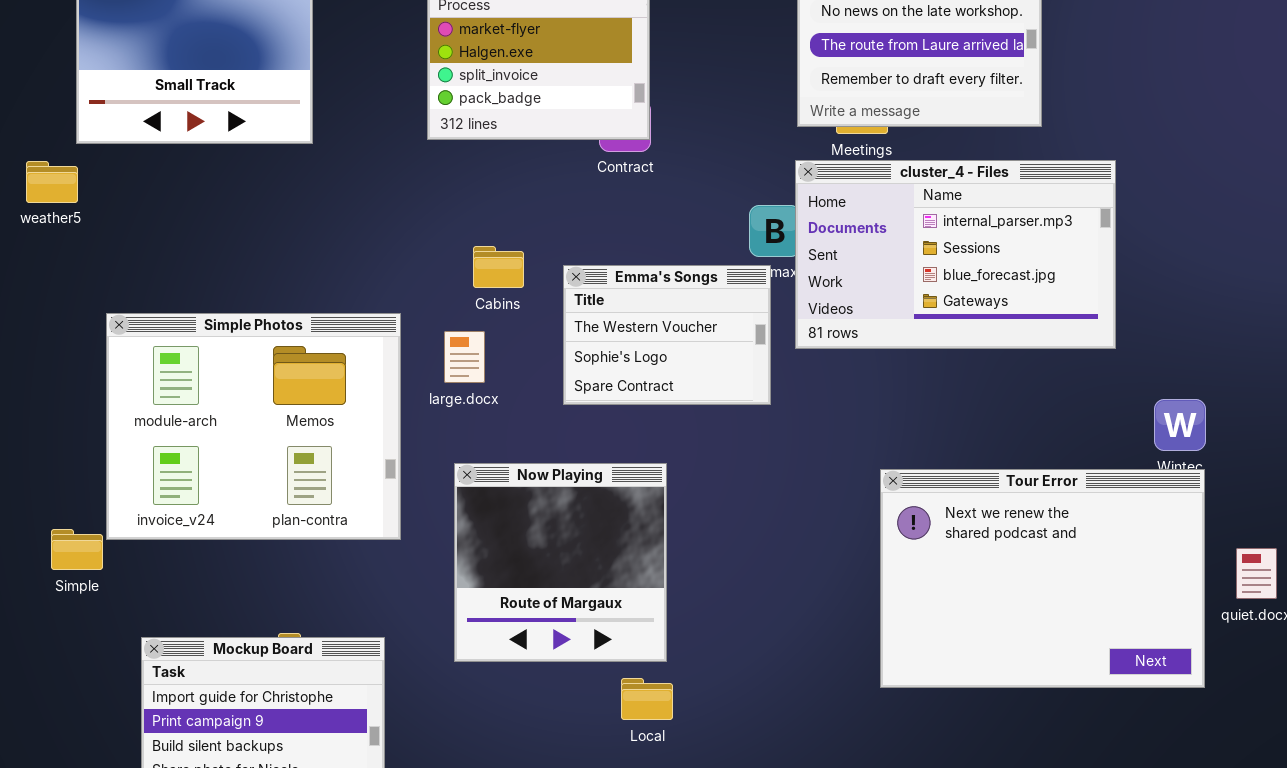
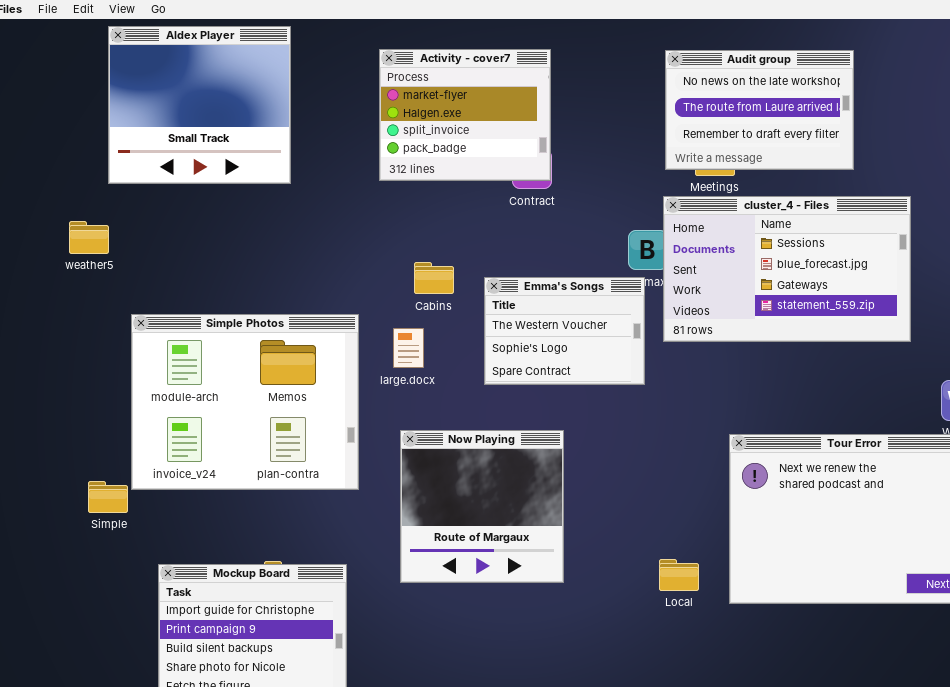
cluster_4 - Files: [795,160,1116,349] -> [663,196,911,342], scrolled down 1 row
weather5: [26,161,78,203] -> [69,221,109,254], moved
Local: [621,678,673,720] -> [659,559,699,591], moved

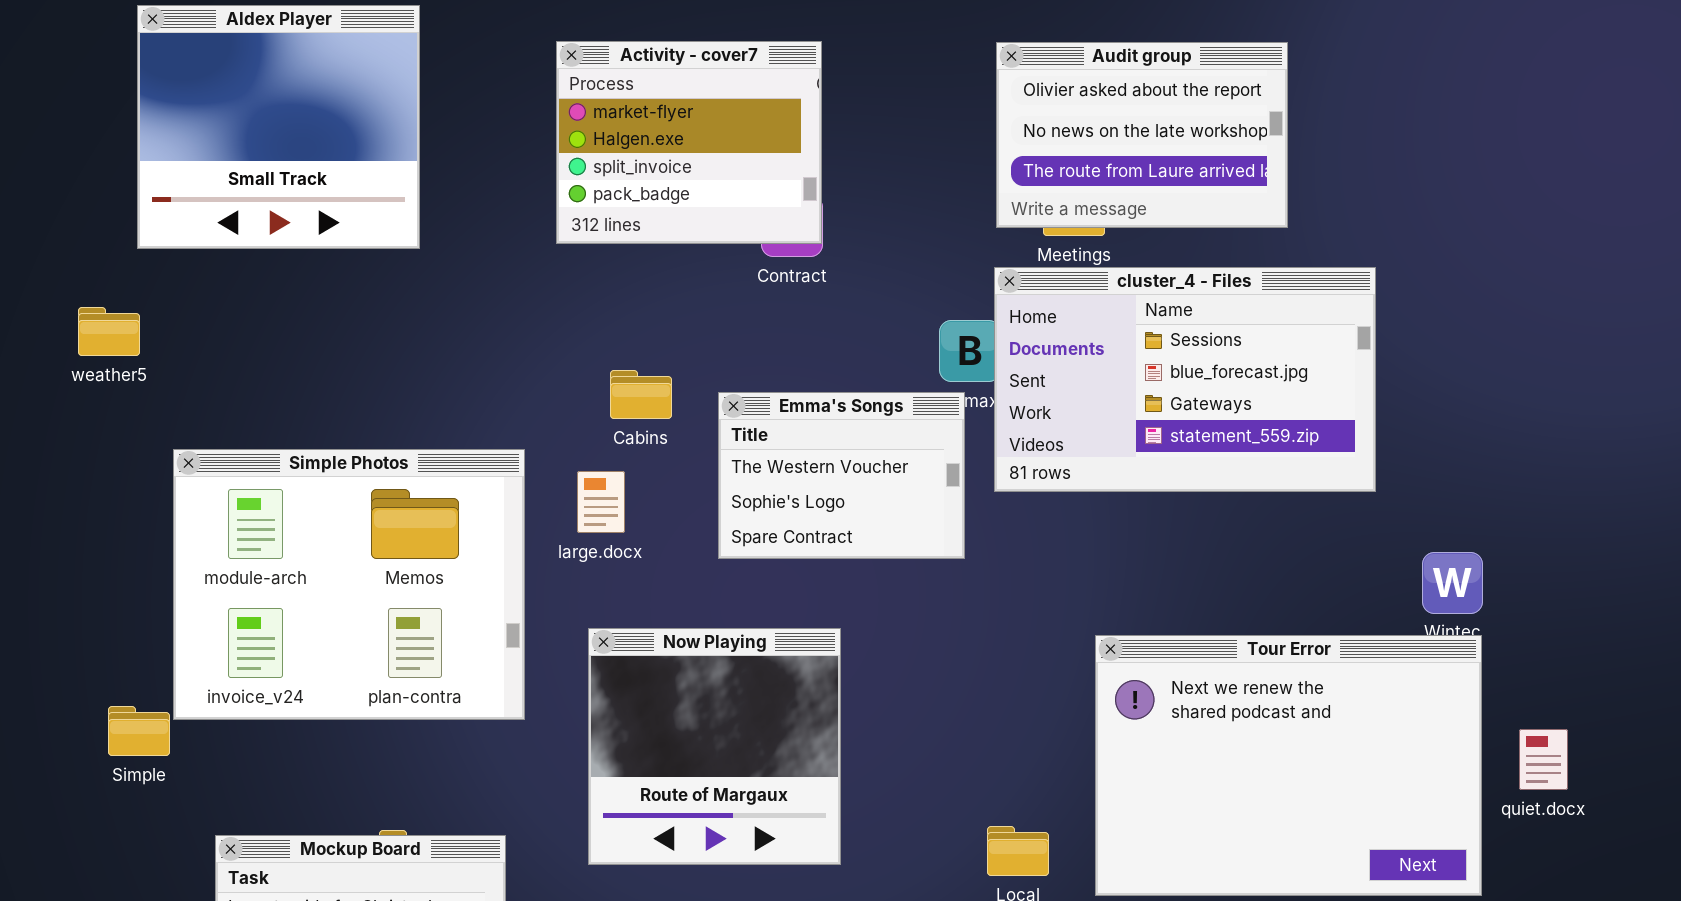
Audit group: [665,50,854,170] -> [996,42,1288,228], scrolled up 1 row

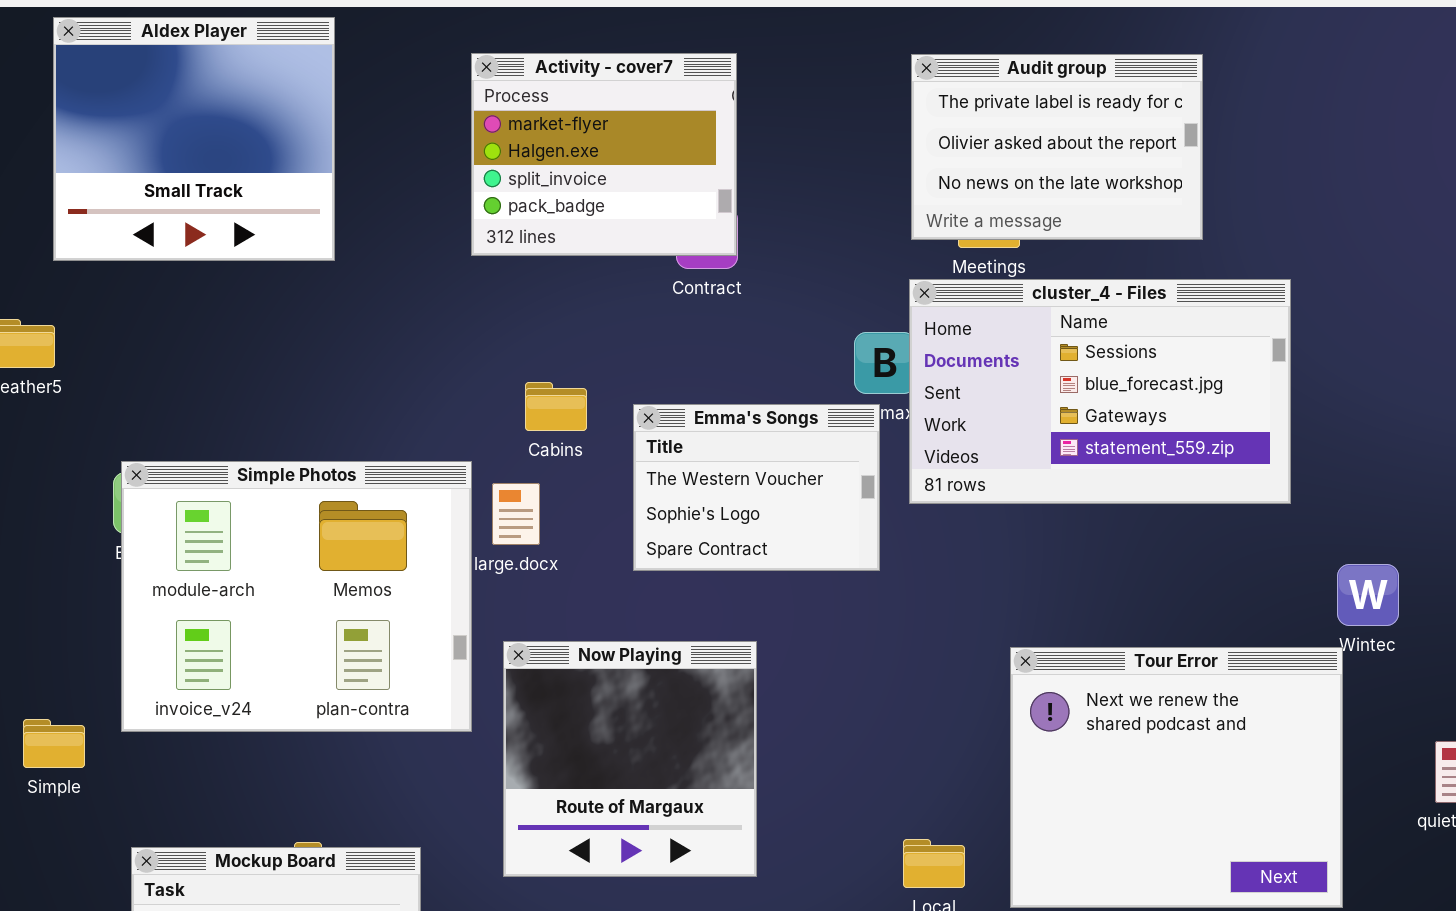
Audit group: [996,42,1288,228] -> [911,54,1203,240], scrolled up 1 row
Simple Photos: [173,449,525,720] -> [121,461,472,732], moved
Tour Error: [1095,635,1482,896] -> [1010,647,1343,908], resized

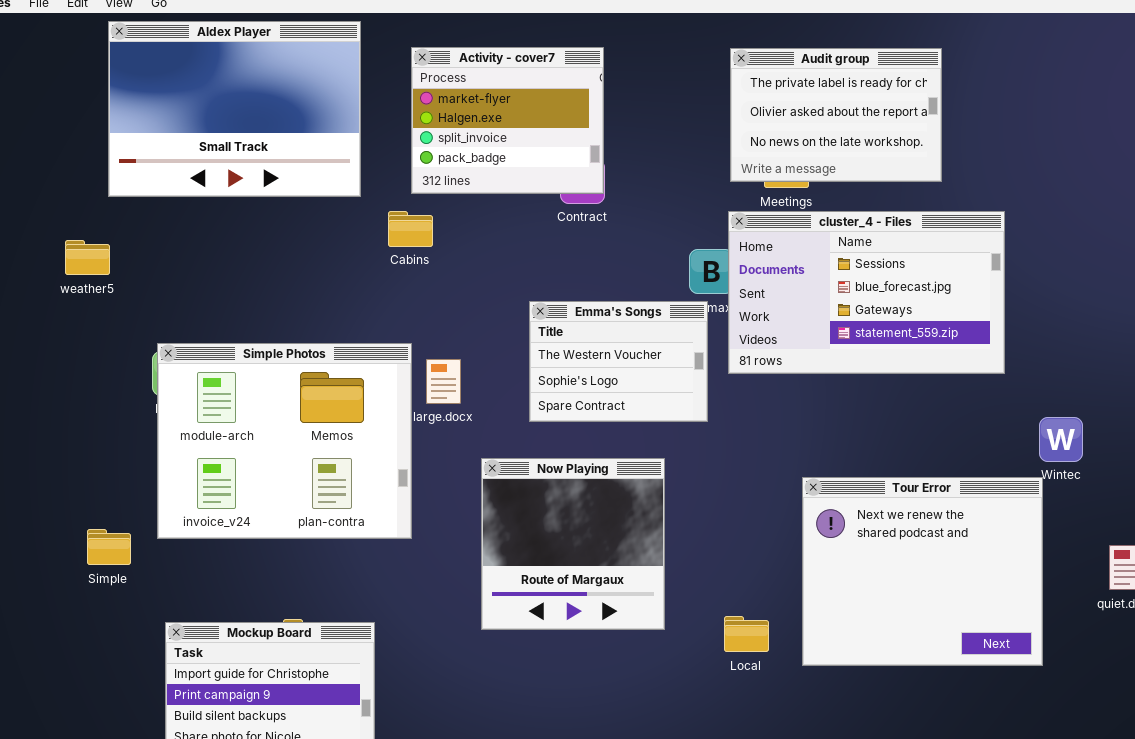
Aldex Player: [53,17,335,261] -> [108,21,361,197], resized
Cabins: [525,382,587,431] -> [388,211,433,247], moved
Now Playing: [503,641,757,877] -> [481,458,665,630], moved

